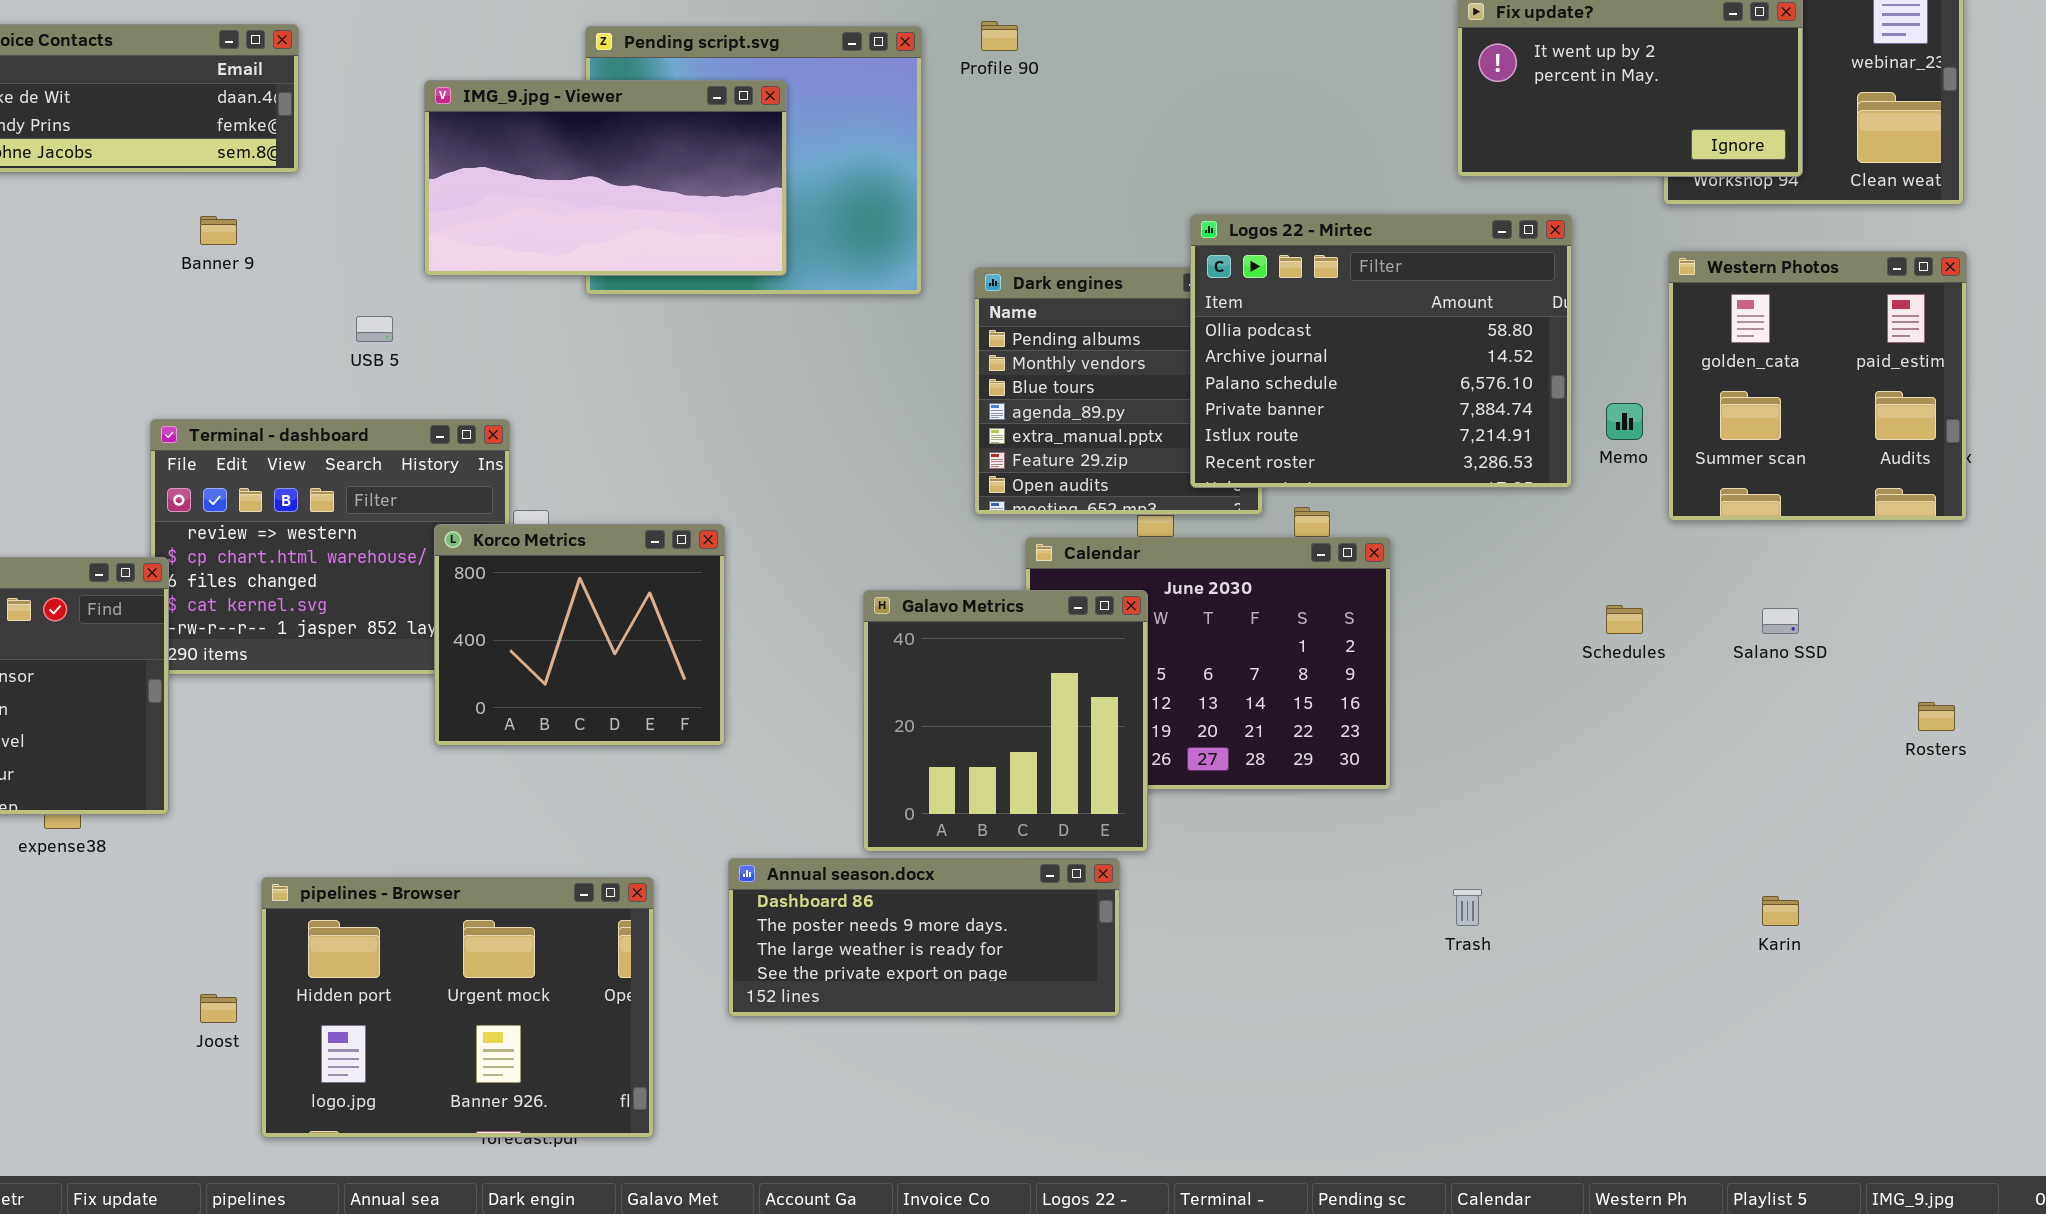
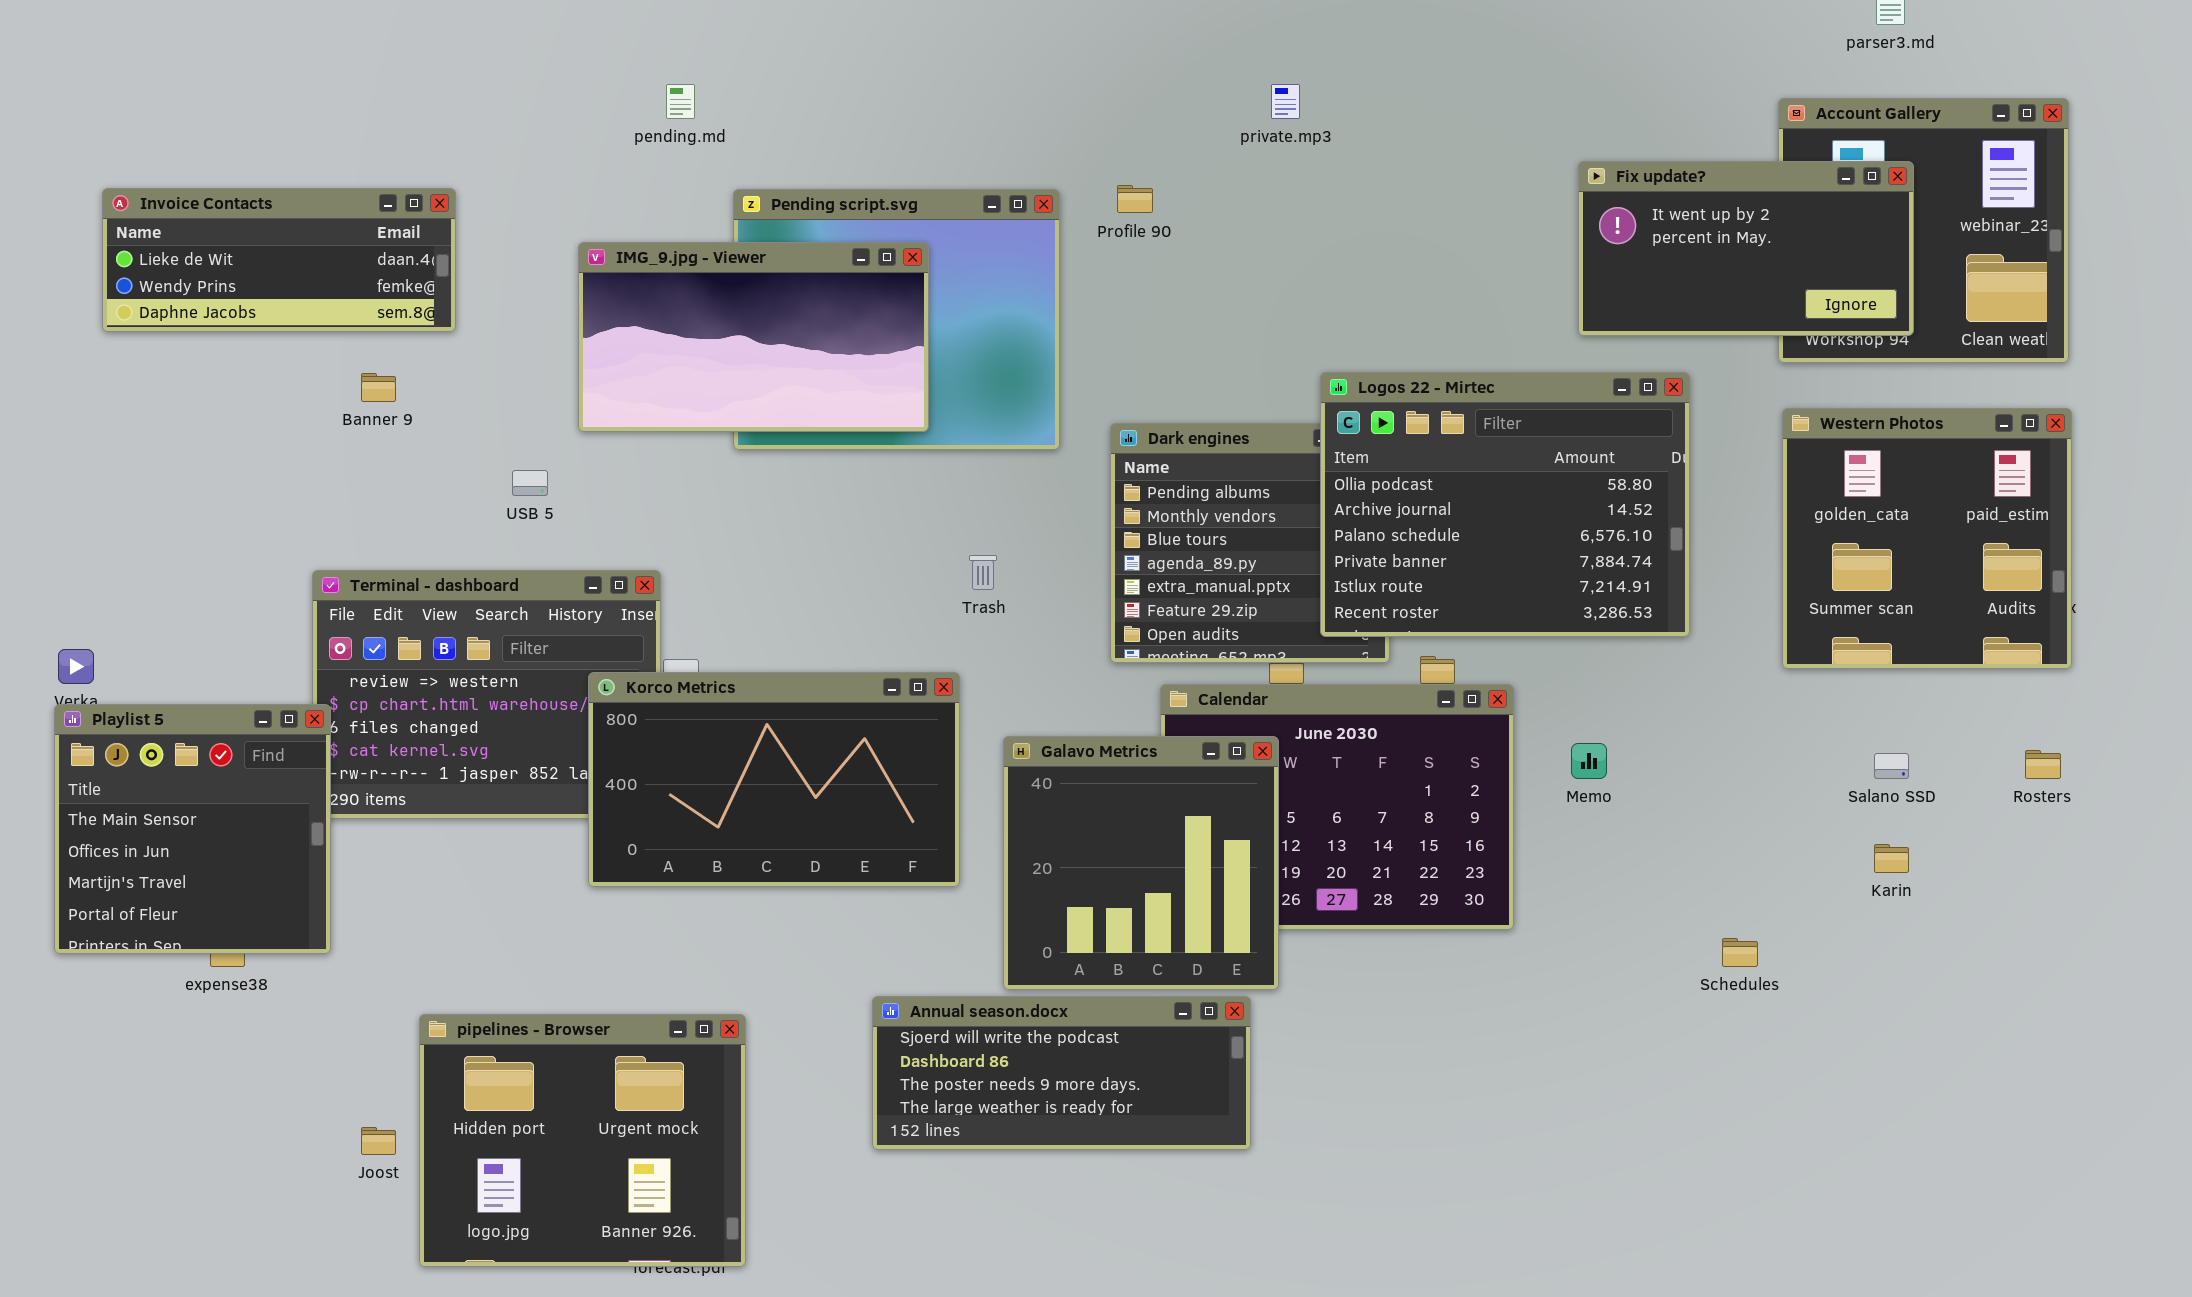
Memo: [1606,403,1643,440] -> [1571,743,1607,779], moved
Korco Metrics: [434,524,725,746] -> [588,672,960,887], resized
Schedules: [1606,605,1643,634] -> [1722,938,1758,967], moved
Rosters: [1918,702,1955,731] -> [2025,750,2061,779], moved
Annual season.docx: [728,858,1120,1017] -> [872,996,1251,1150], scrolled up 1 row
pipelines - Browser: [261,877,654,1138] -> [419,1014,746,1267], resized
Trash: [1453,889,1482,926] -> [969,555,997,590], moved
Karin: [1762,896,1799,926] -> [1874,844,1909,873], moved

